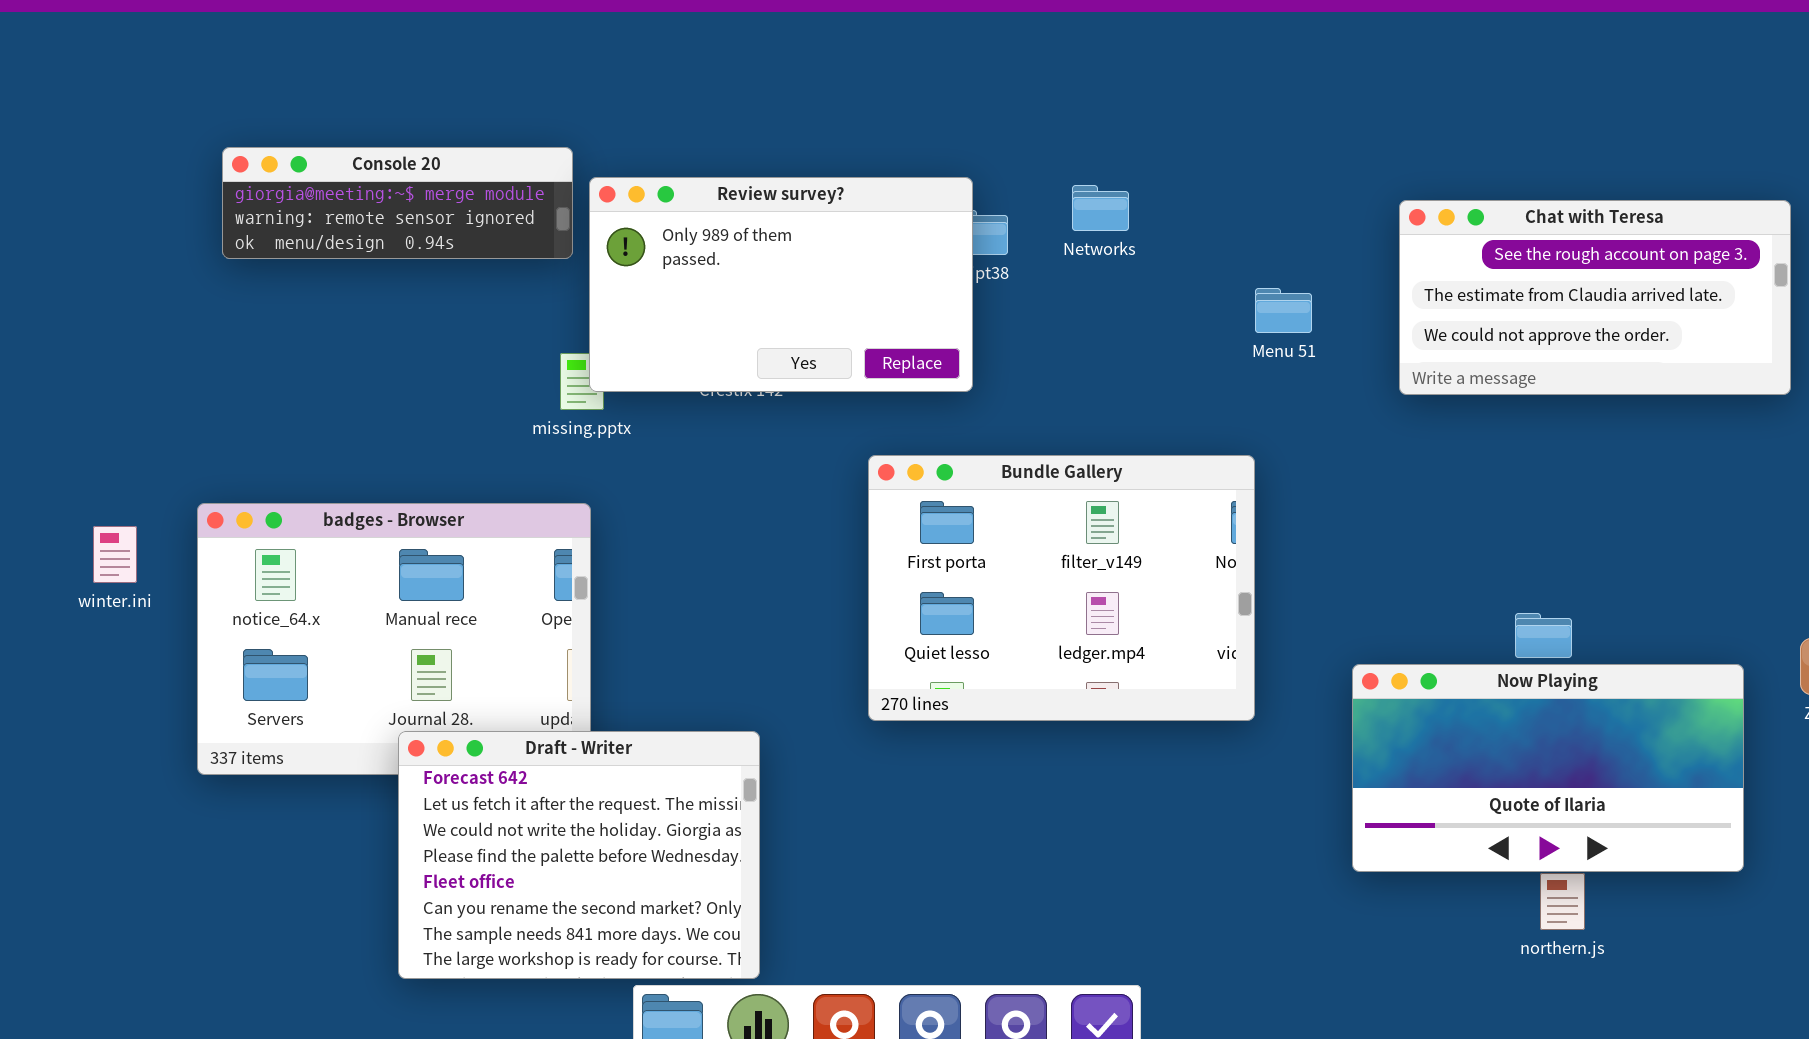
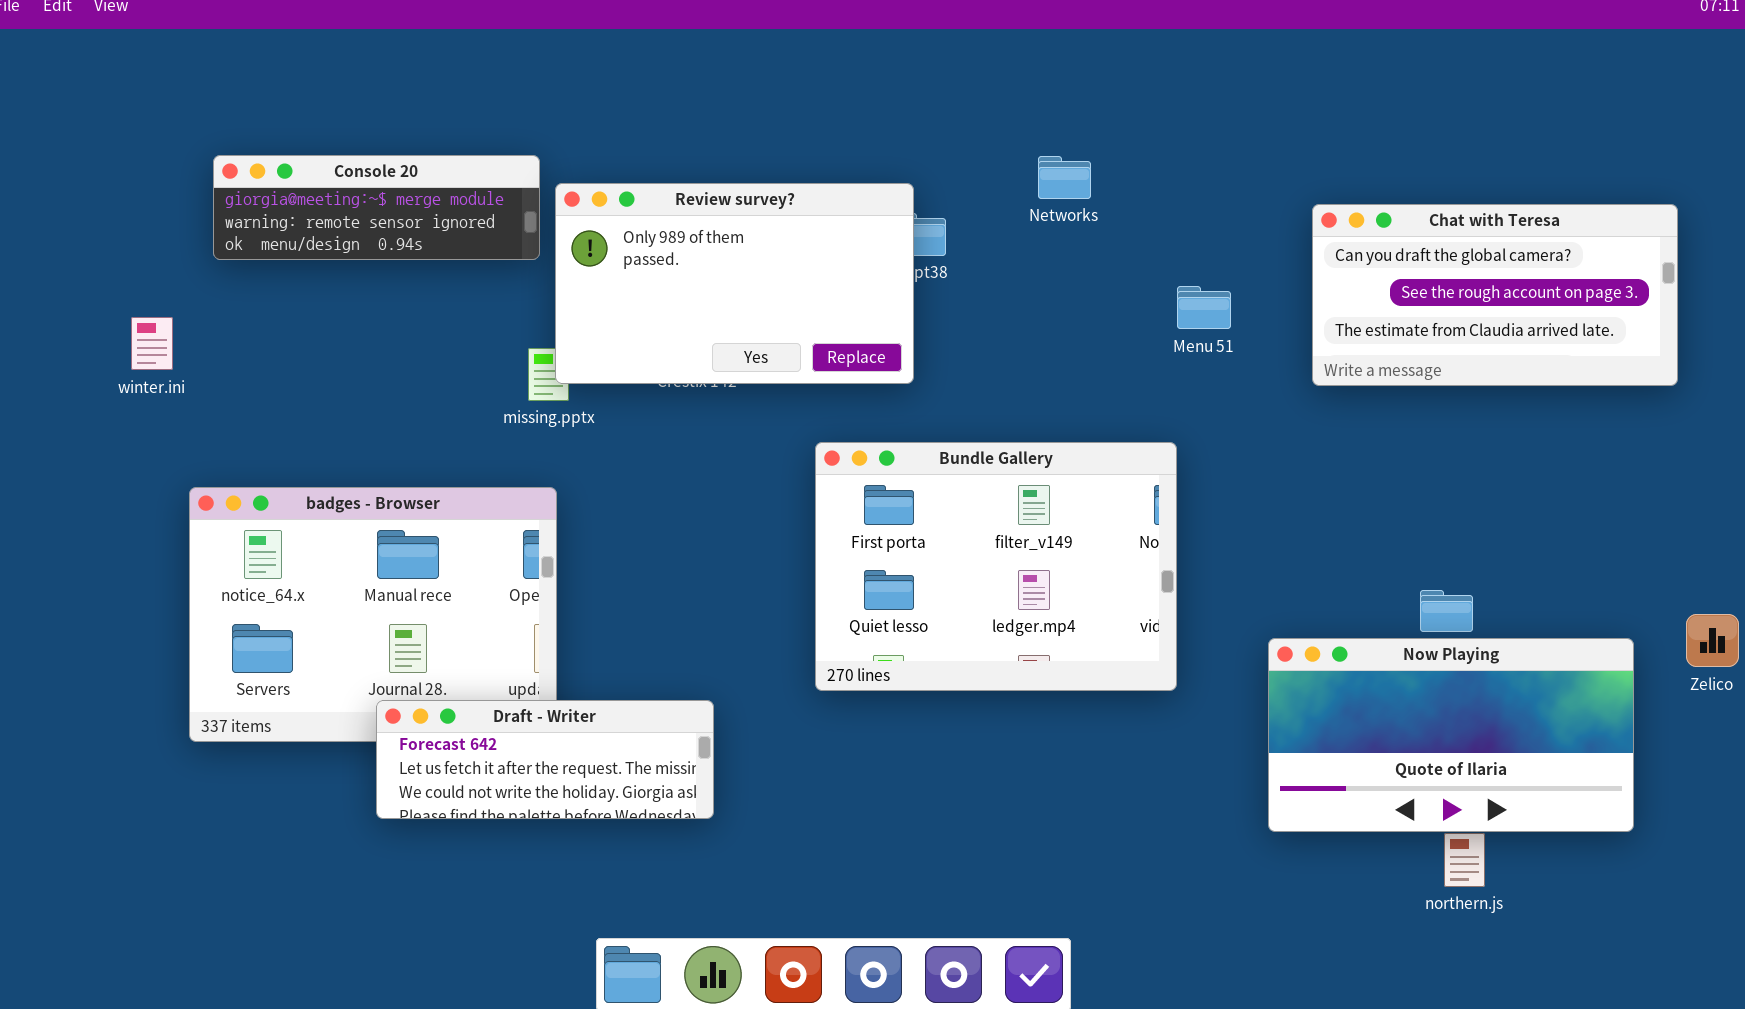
Networks: [1072,185,1129,231] -> [1038,156,1091,199], moved
Chat with Teresa: [1399,200,1791,395] -> [1312,204,1678,386], scrolled up 1 row
winter.ini: [93,526,137,583] -> [131,317,173,370], moved
Draft - Writer: [398,731,760,979] -> [376,700,714,819], resized

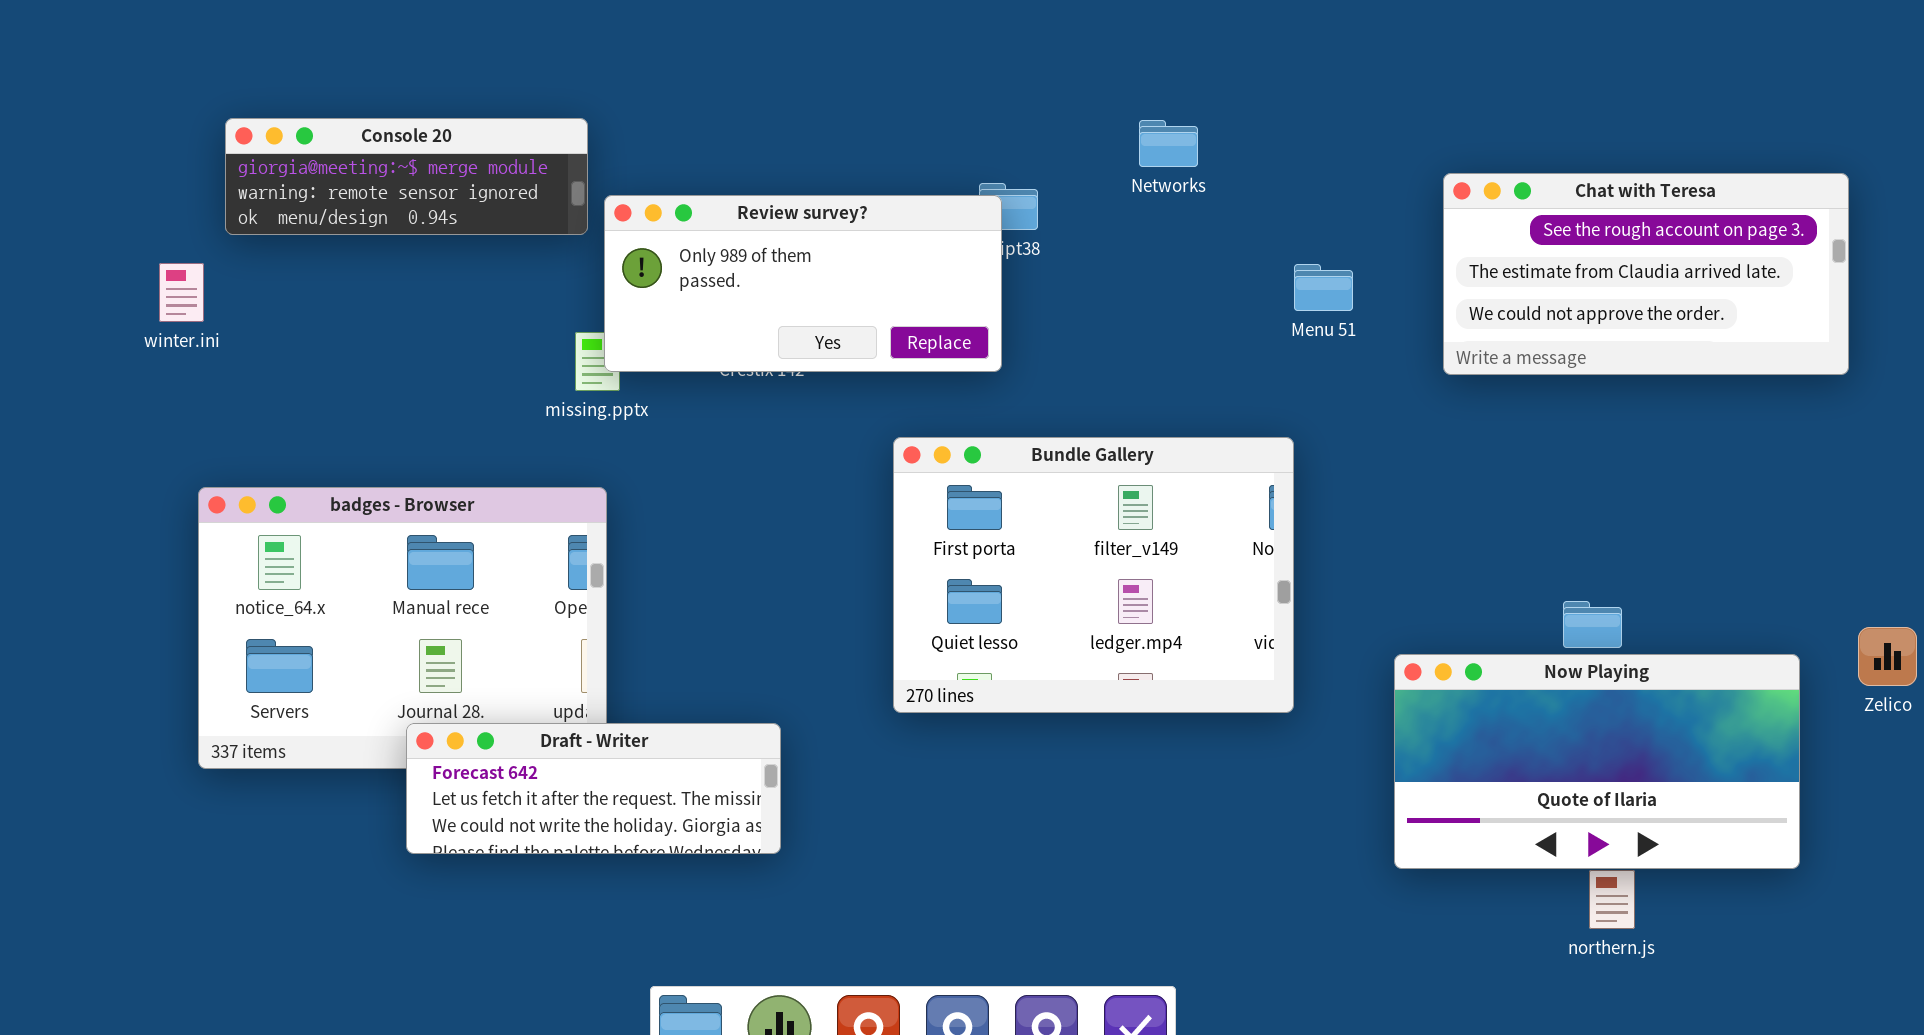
Review survey?: [555,183,914,384] -> [604,195,1002,372], resized
Chat with Teresa: [1312,204,1678,386] -> [1443,173,1849,375], scrolled down 1 row
winter.ini: [131,317,173,370] -> [159,263,204,322], moved

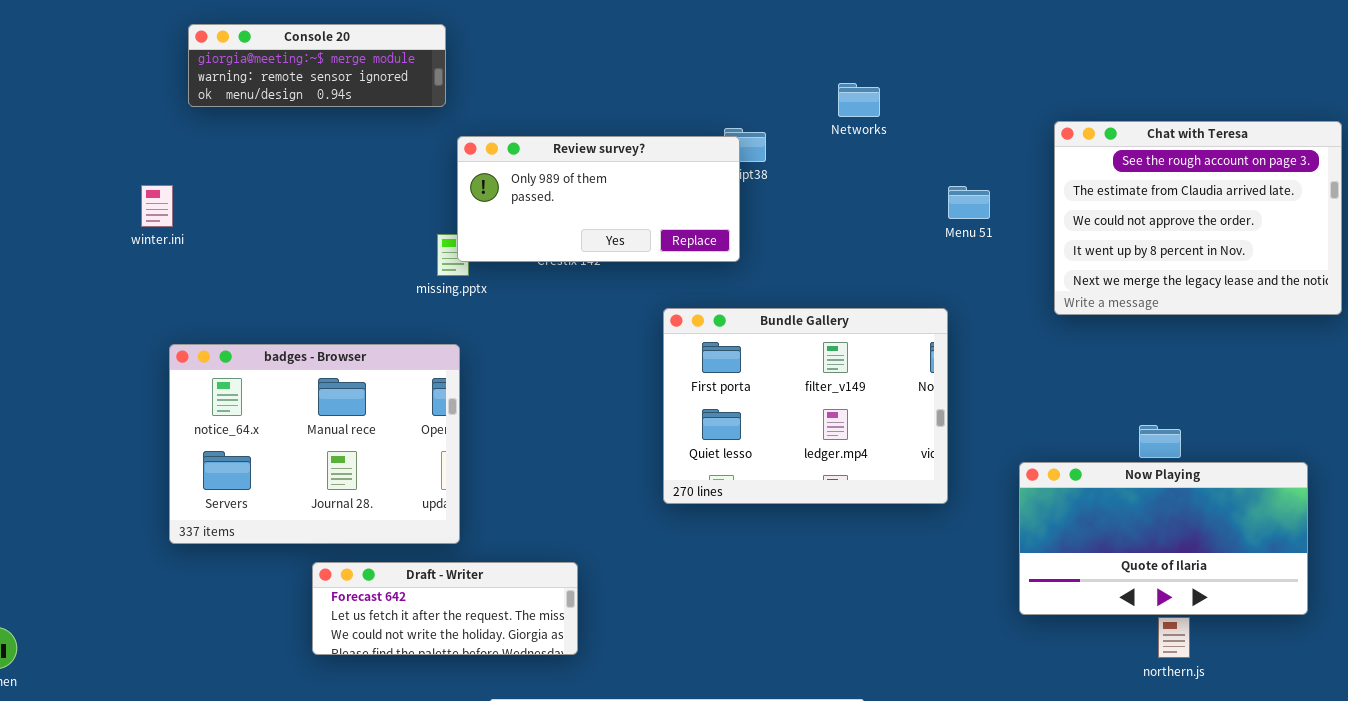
Console 20: [225,118,588,235] -> [188,24,446,107], moved
Chat with Teresa: [1443,173,1849,375] -> [1054,121,1342,315], resized
Draft - Writer: [406,723,781,854] -> [312,562,578,655], moved

